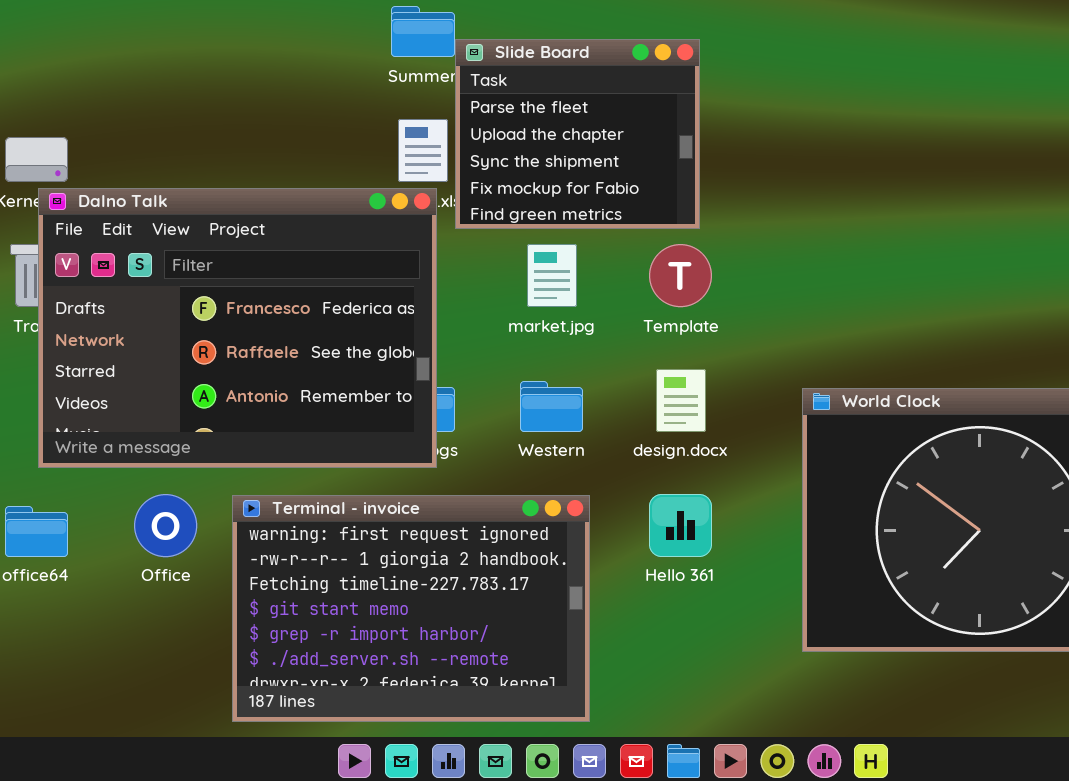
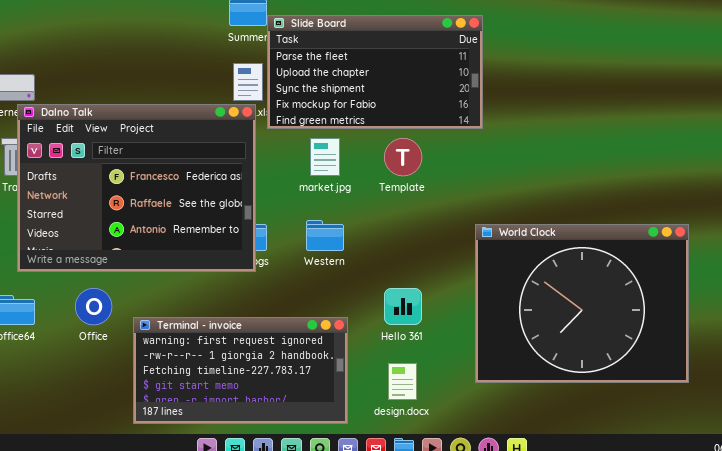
Slide Board: [455,39,700,229] -> [267,15,483,129], resized
design.docx: [656,369,706,432] -> [388,363,417,400], moved
Terminal - invoice: [232,495,590,722] -> [133,317,348,424], resized

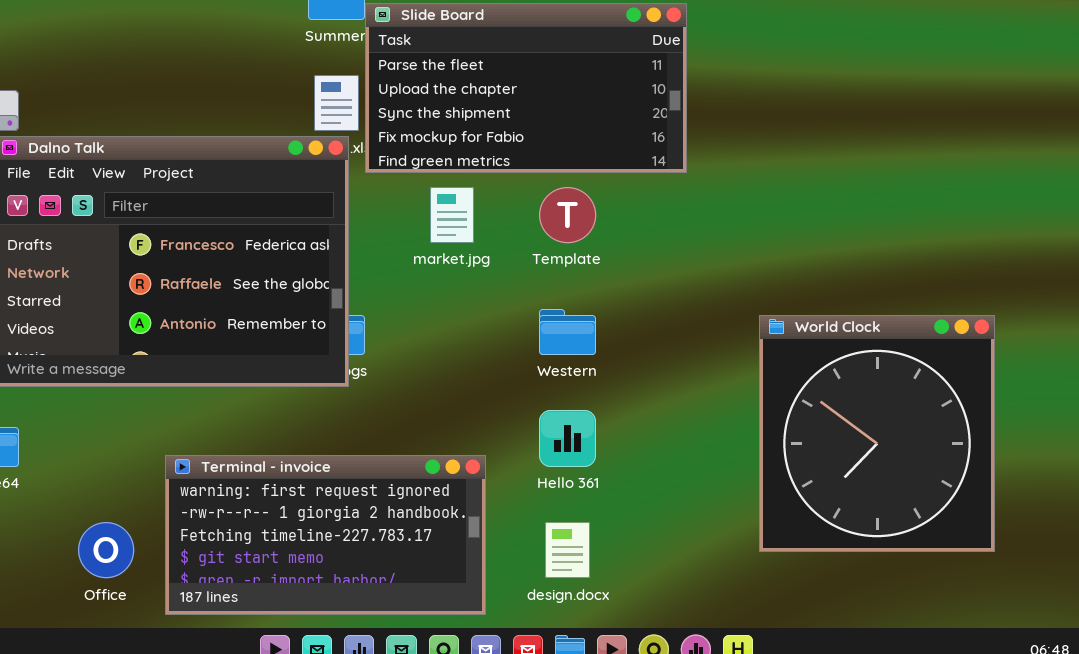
Western: [306,220,344,251] -> [539,309,596,355], moved
World Clock: [475,224,689,383] -> [759,315,995,552], resized
Office: [75,288,112,325] -> [78,522,134,578], moved

